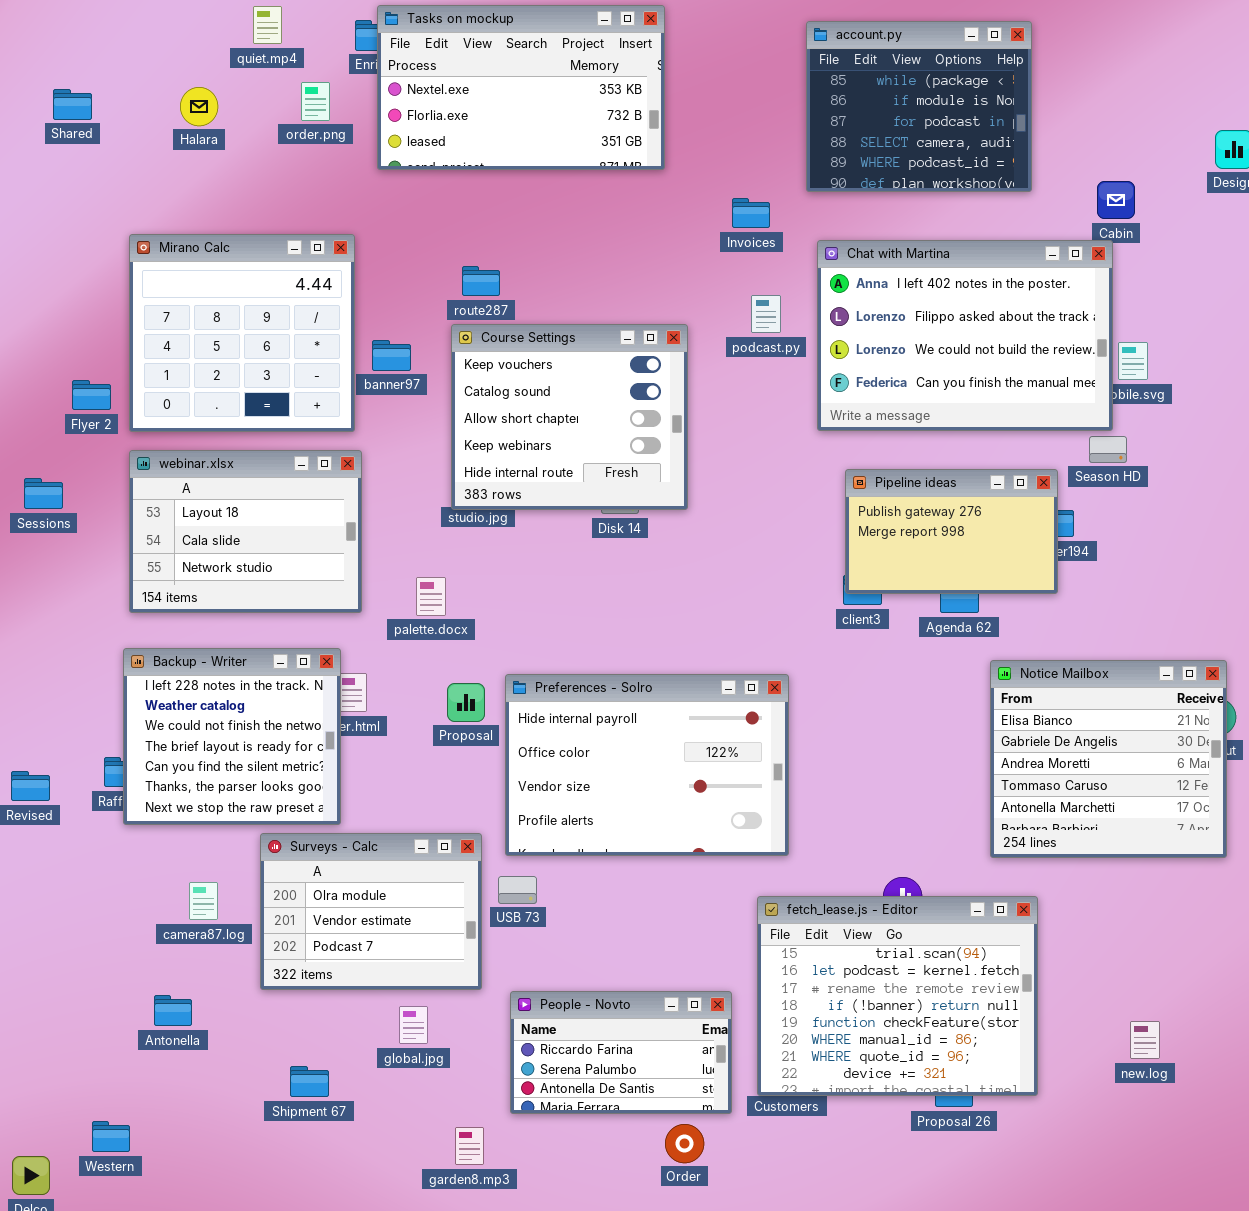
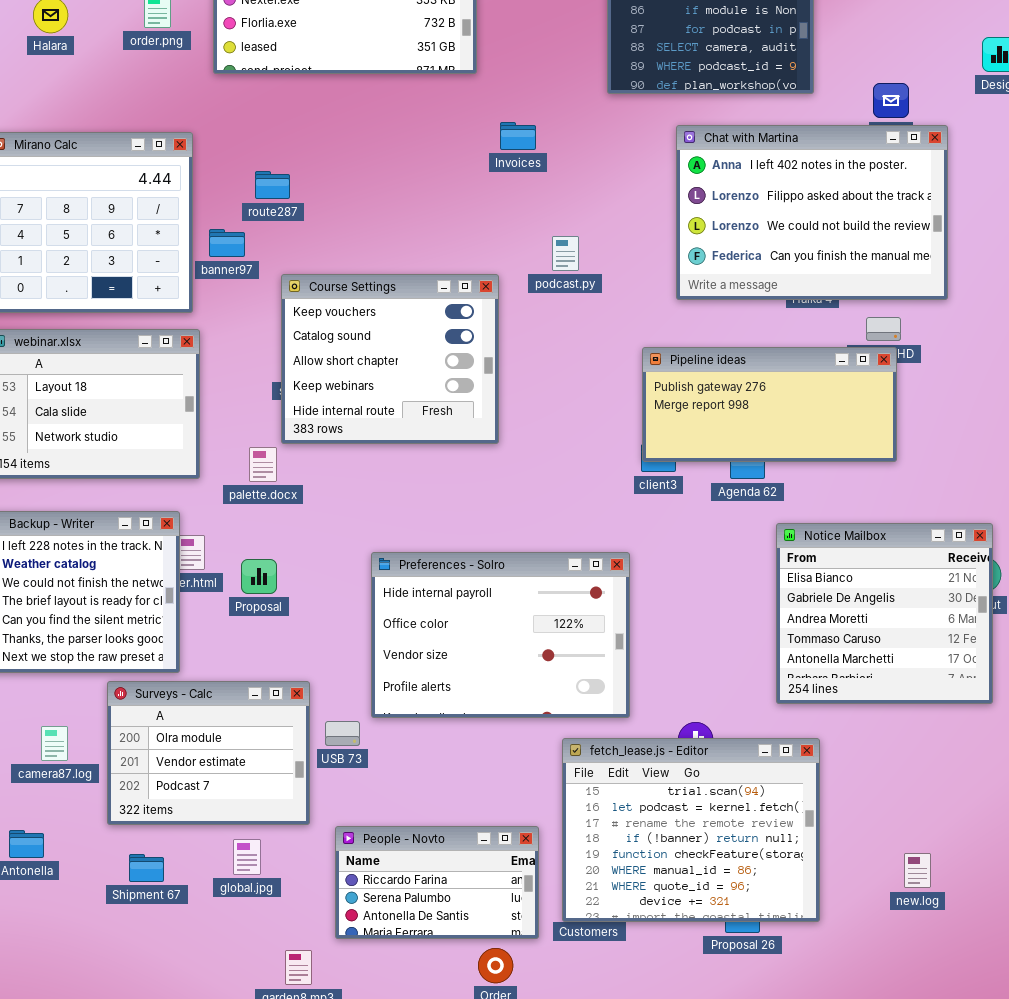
Invoices: [732,198,770,228] -> [500,122,536,150], moved
Chat with Martina: [817,240,1113,431] -> [676,125,948,300], moved
route287: [462,266,500,296] -> [255,171,290,199], moved
podcast.py: [751,295,781,333] -> [552,236,579,271], moved
Course Settings: [451,324,688,510] -> [281,274,499,444], moved
Pipeline ideas: [845,469,1058,594] -> [642,347,897,462], resized
Preferences - Solro: [505,674,789,856] -> [371,552,630,718], moved
Proposal: [447,683,485,722] -> [241,559,277,594], moved
Shipment 67: [290,1066,329,1097] -> [129,854,164,882], moved

